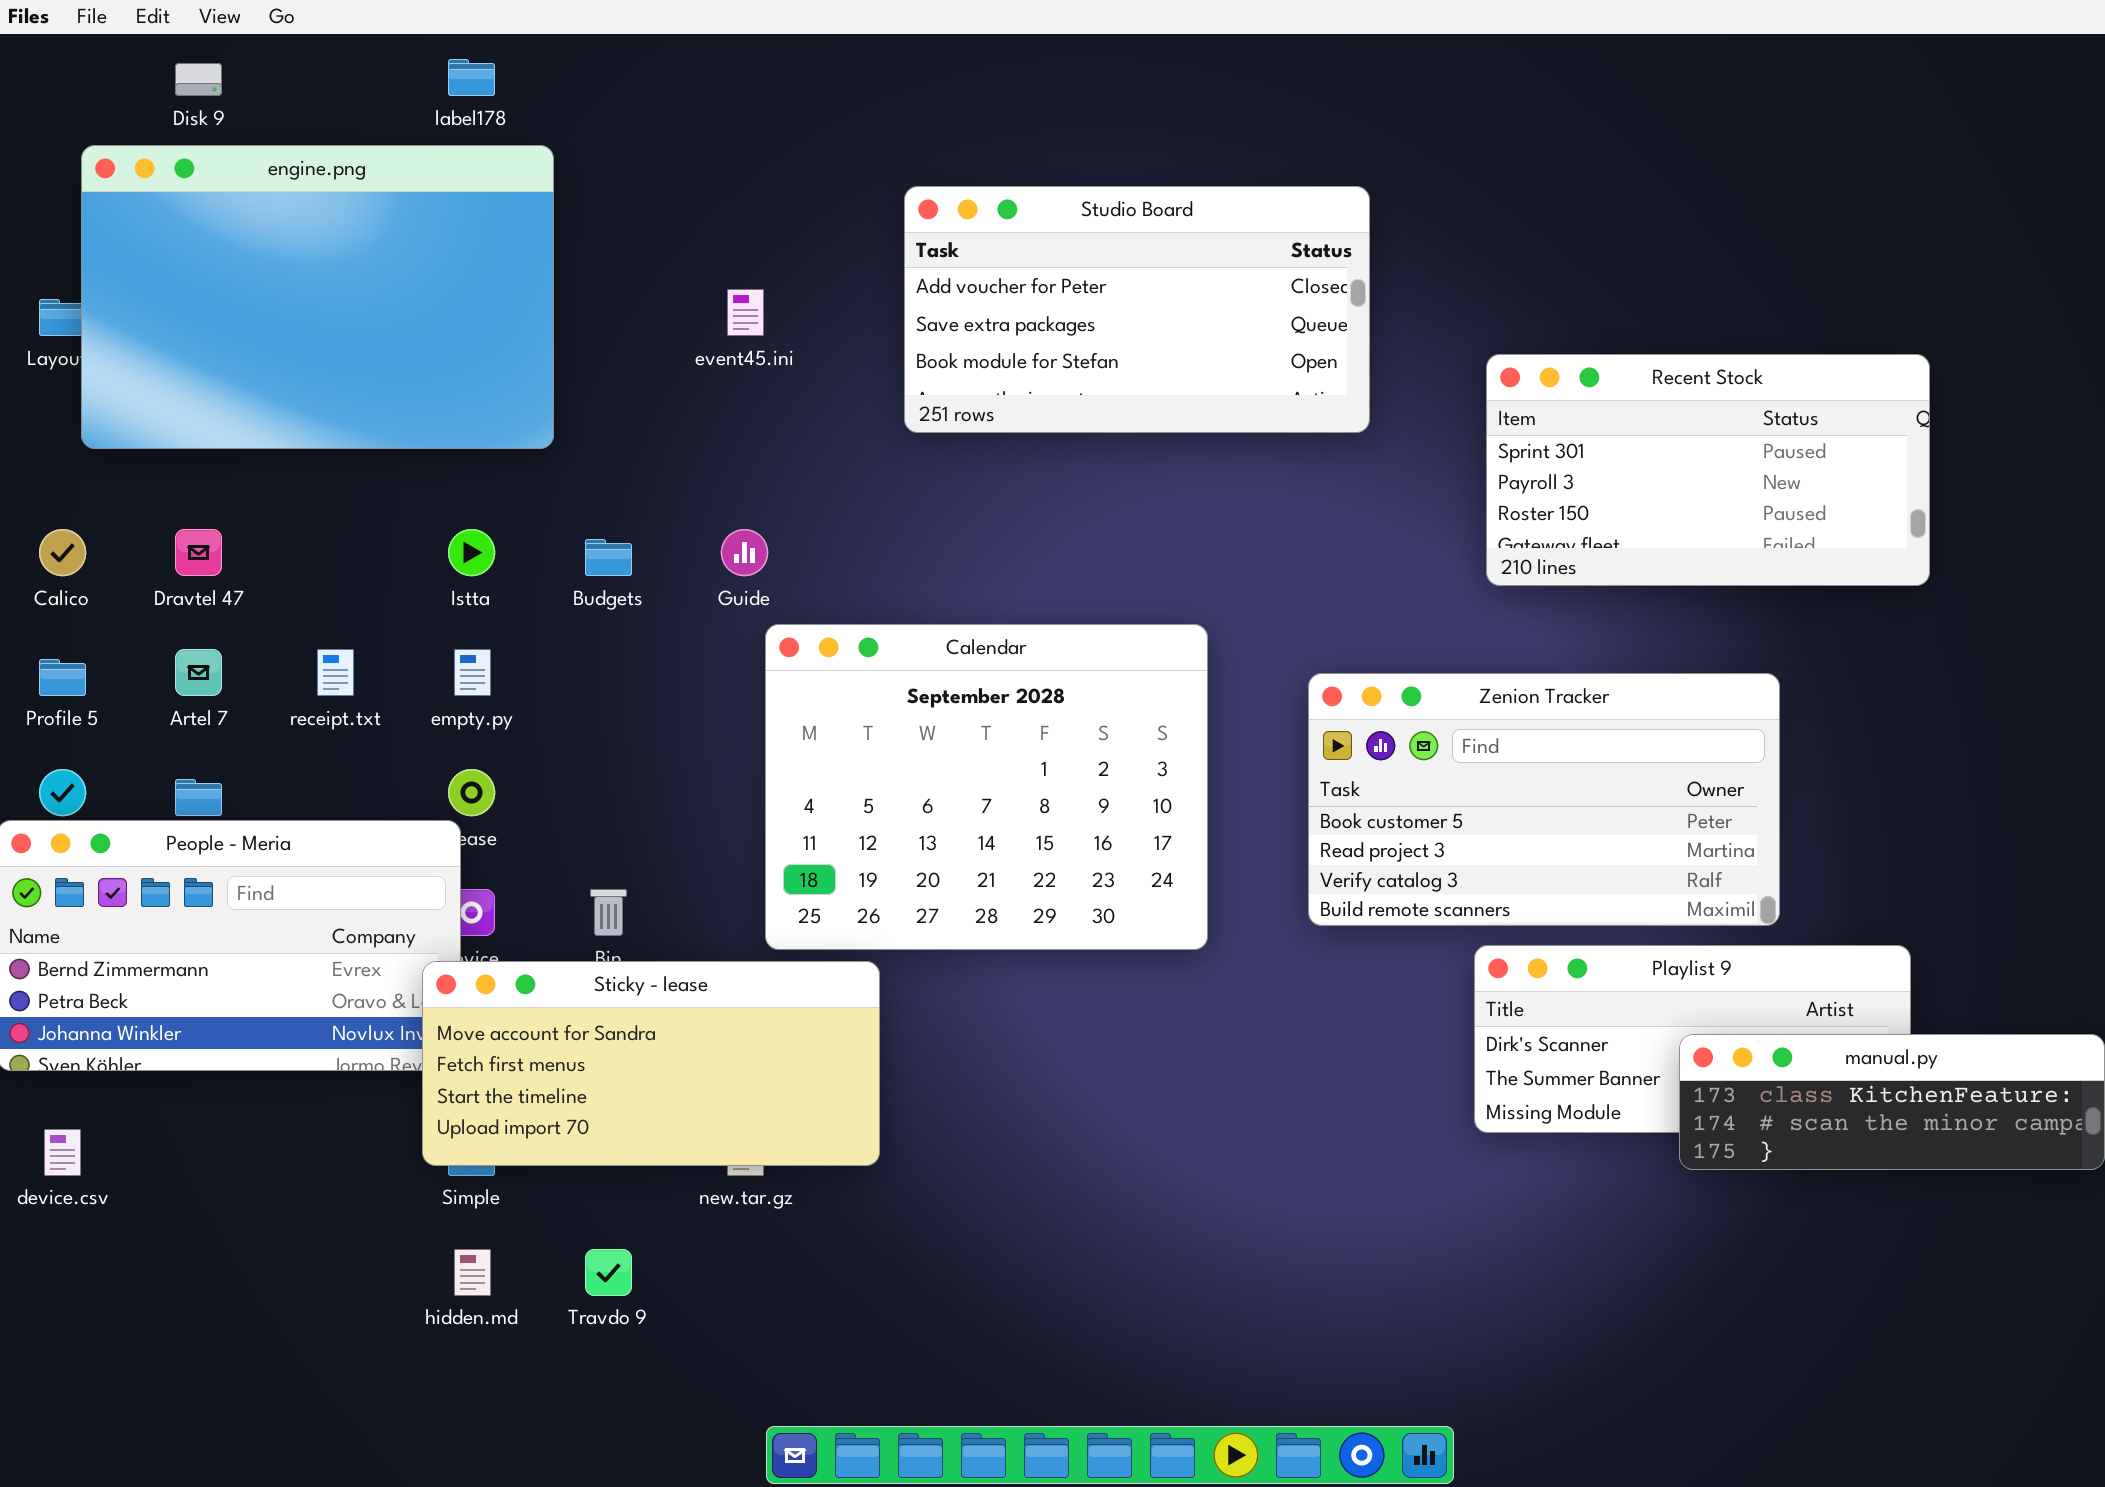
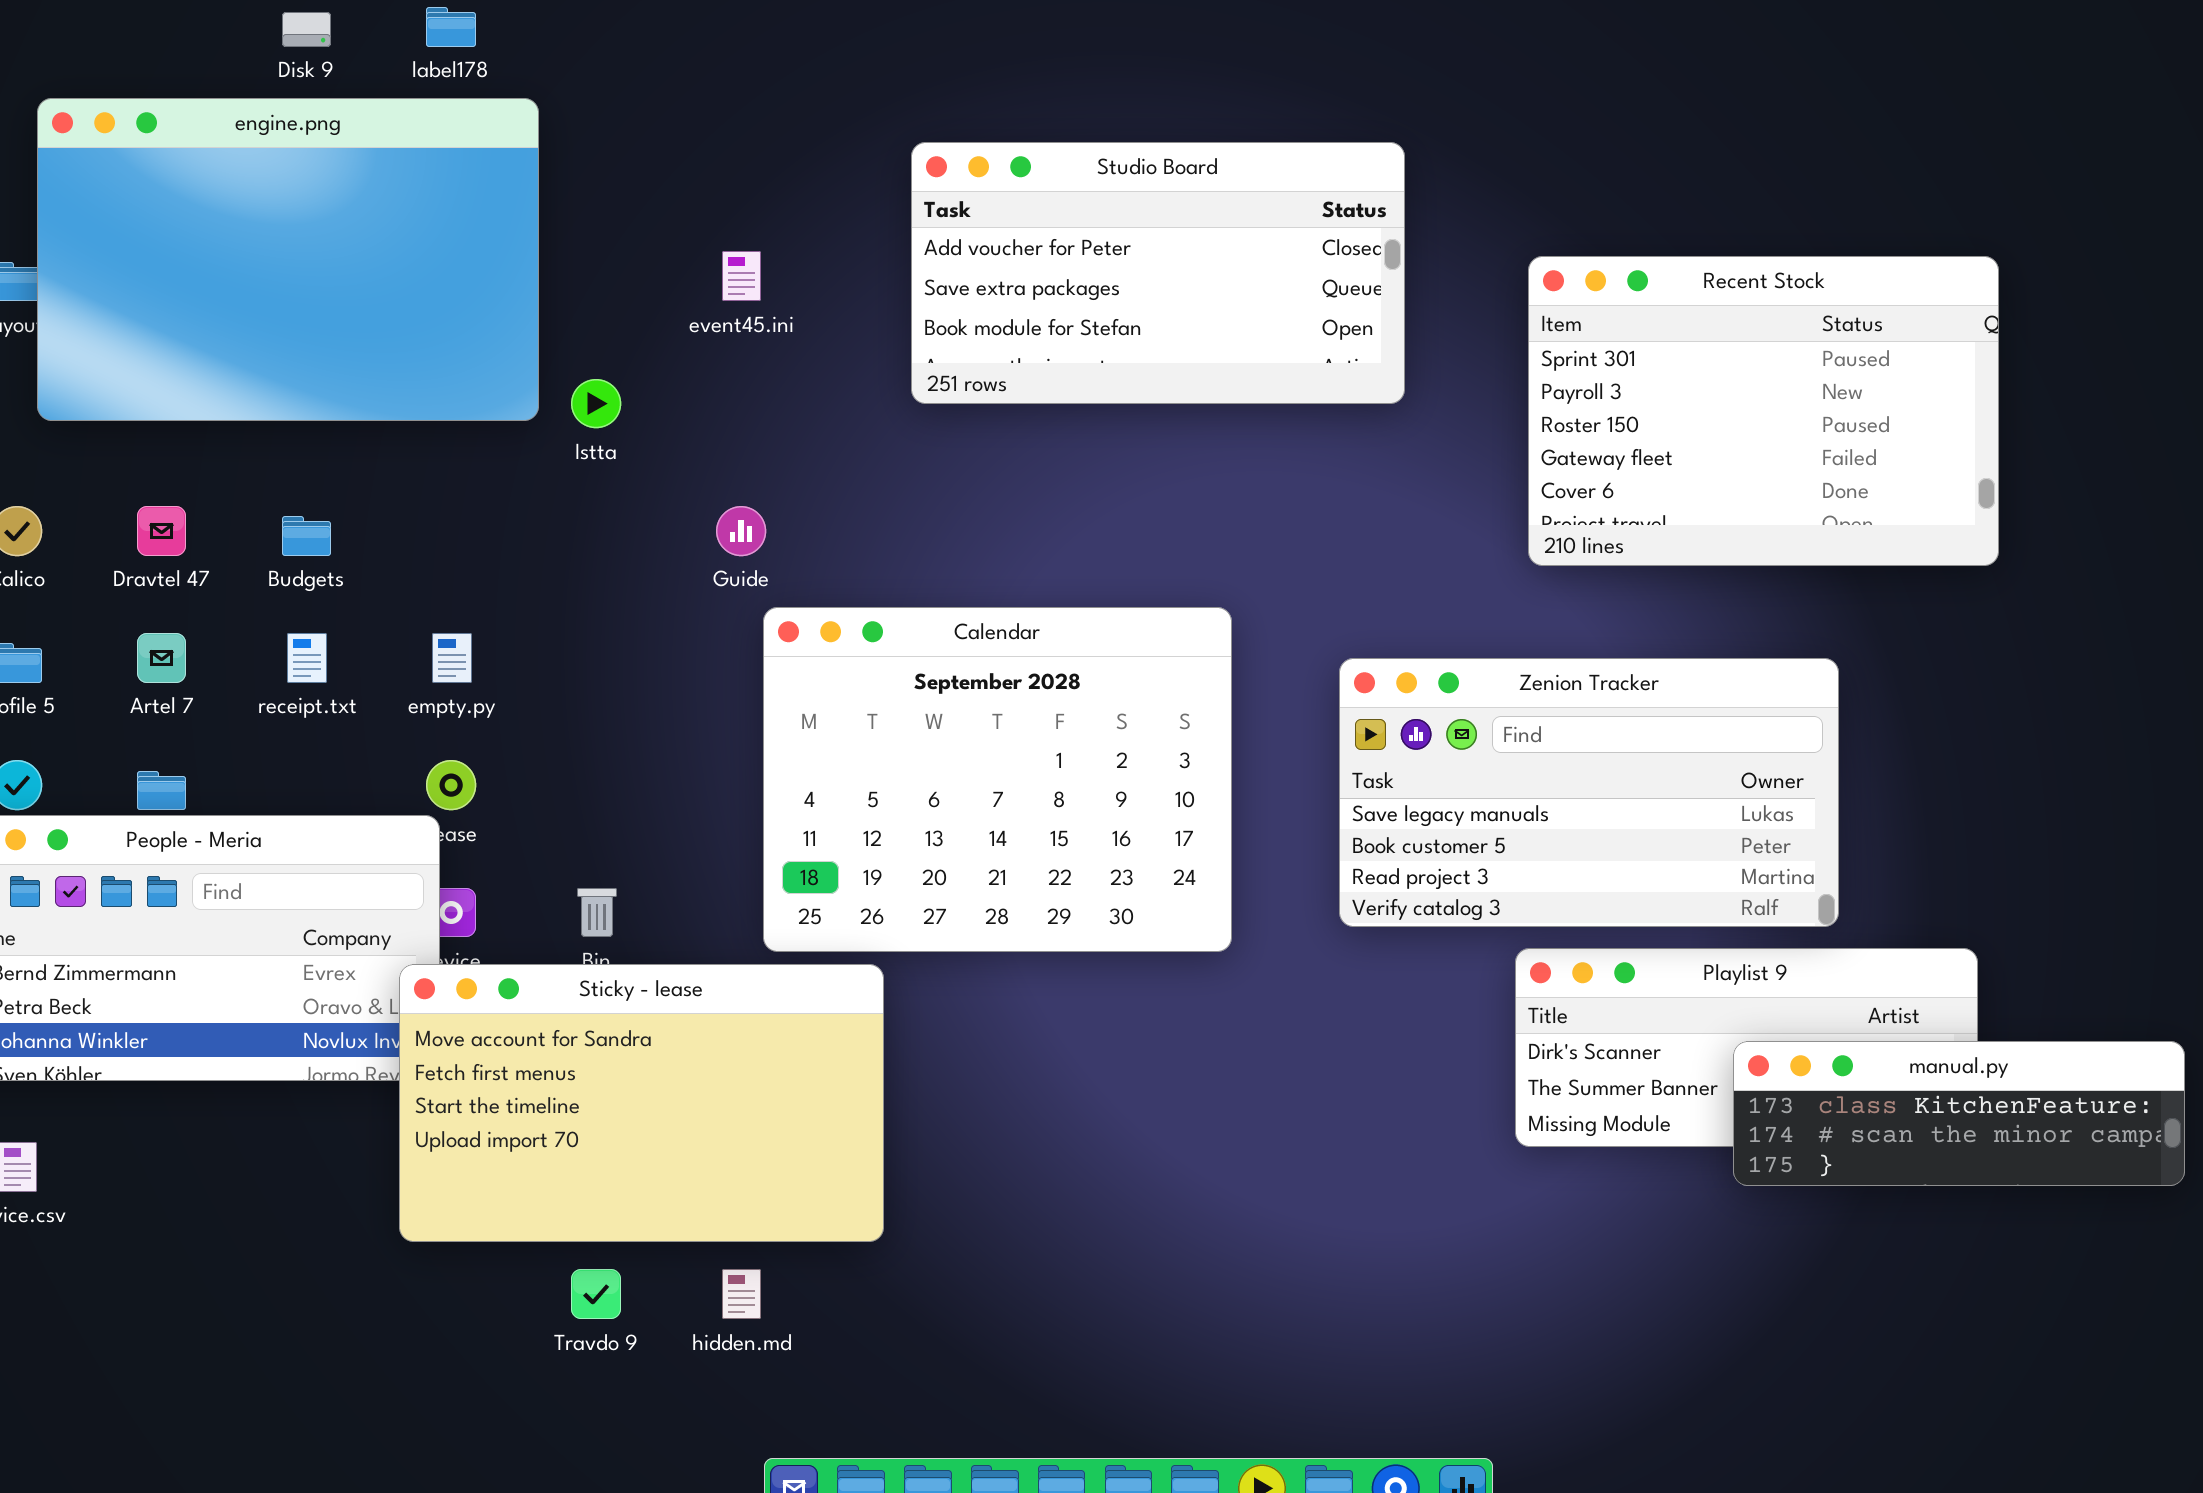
Disk 9: [175,63,222,96] -> [282,12,331,47], moved
Recent Stock: [1486,354,1930,586] -> [1528,256,1999,566], resized
Istta: [448,529,495,576] -> [571,379,621,428], moved
Budgets: [585,539,632,576] -> [282,516,331,556], moved
Zenion Tracker: [1308,673,1780,926] -> [1339,658,1839,927], scrolled up 1 row
Sticky - lease: [422,961,880,1166] -> [399,964,884,1242], resized
hidden.md: [454,1249,491,1296] -> [722,1269,761,1319], moved

